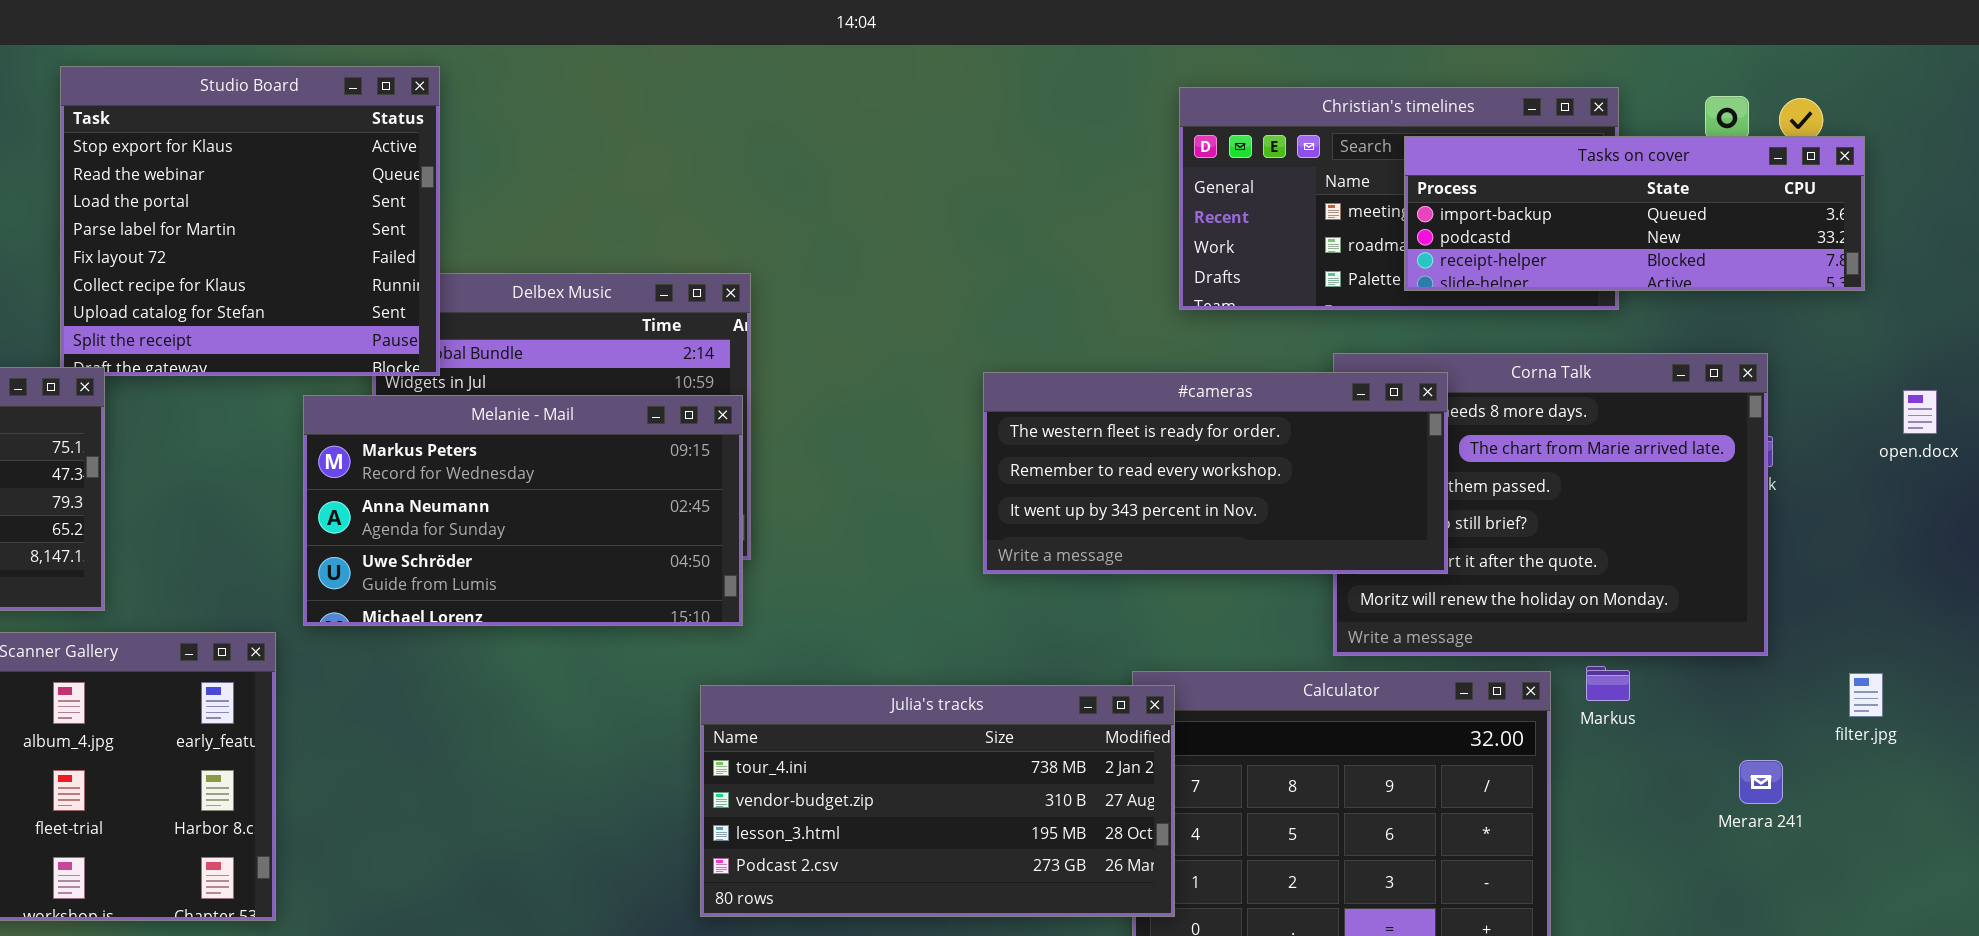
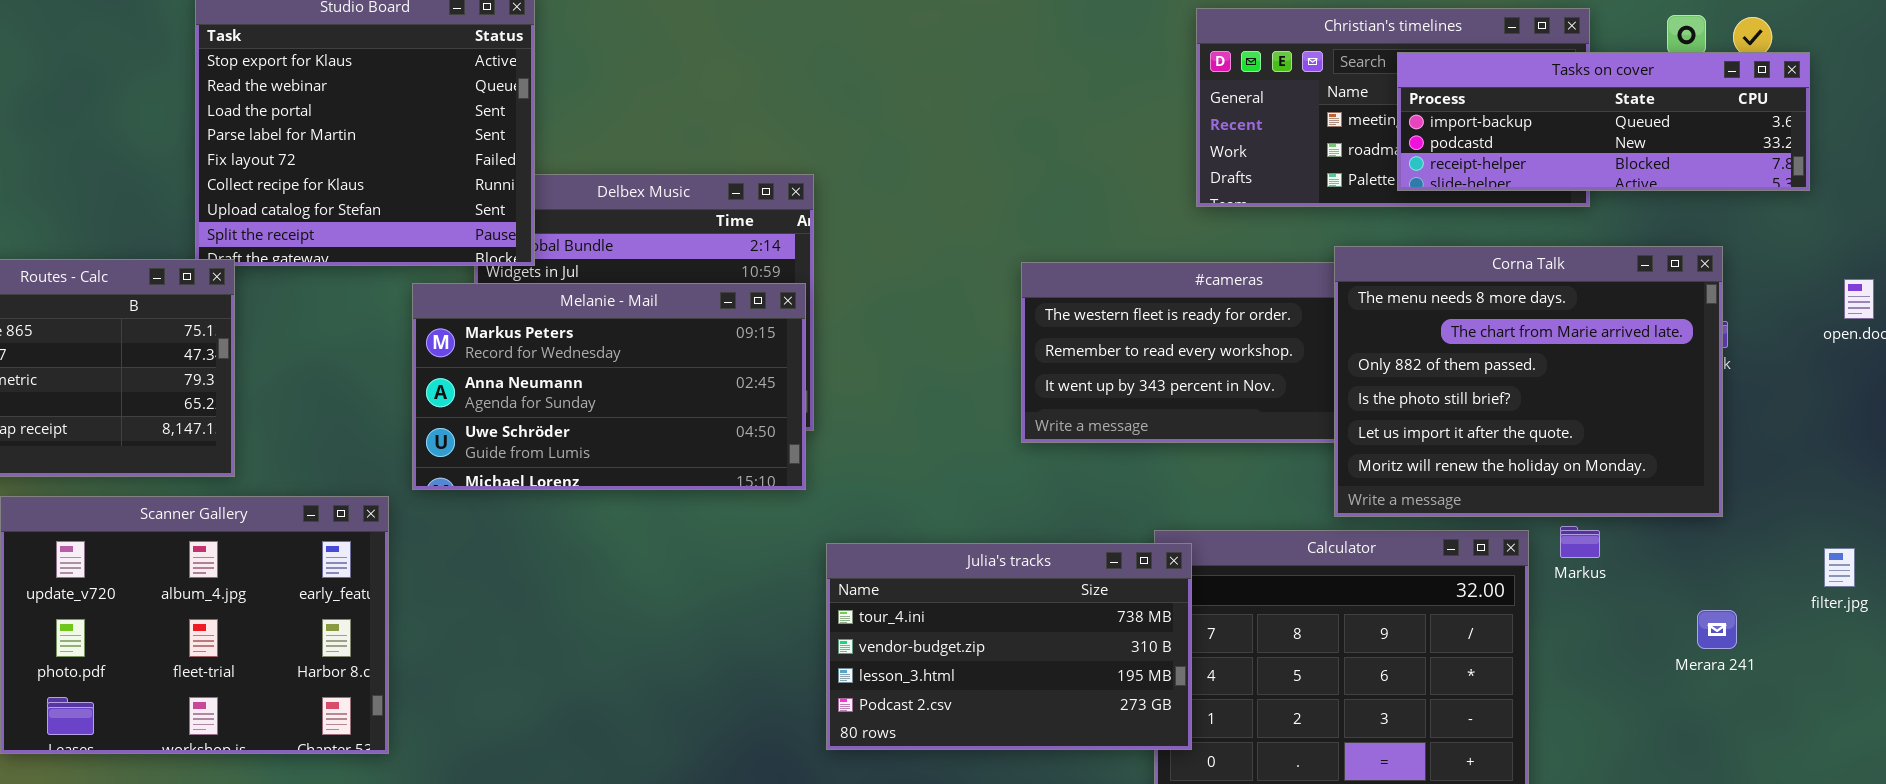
Corna Talk: [1333,353,1768,656] -> [1334,246,1723,517], raised
filter.jpg: [1849,673,1883,717] -> [1824,548,1855,587], moved
Julia's tracks: [700,685,1175,917] -> [826,543,1192,750], resized

